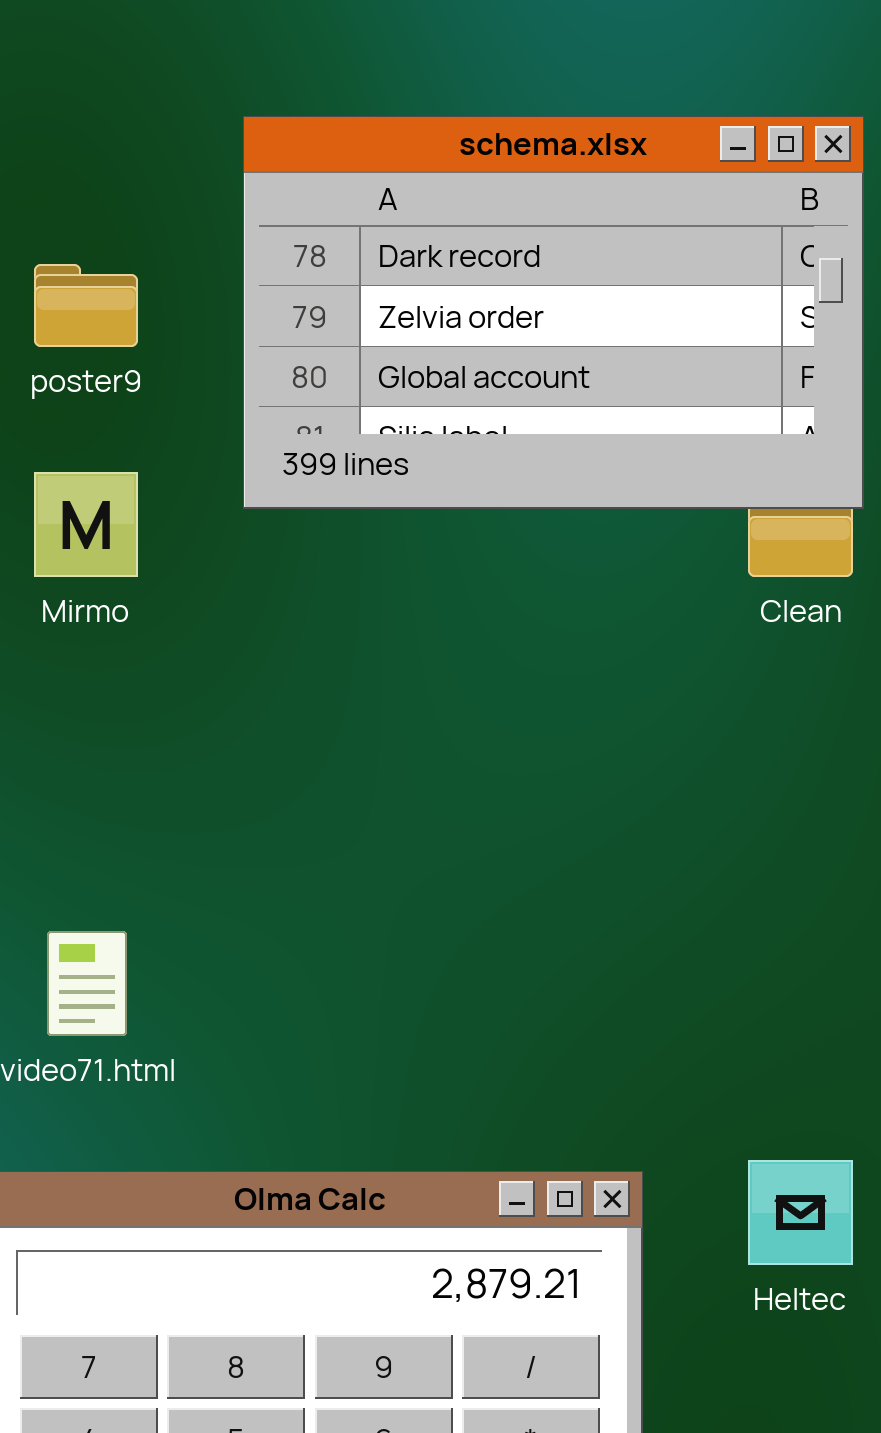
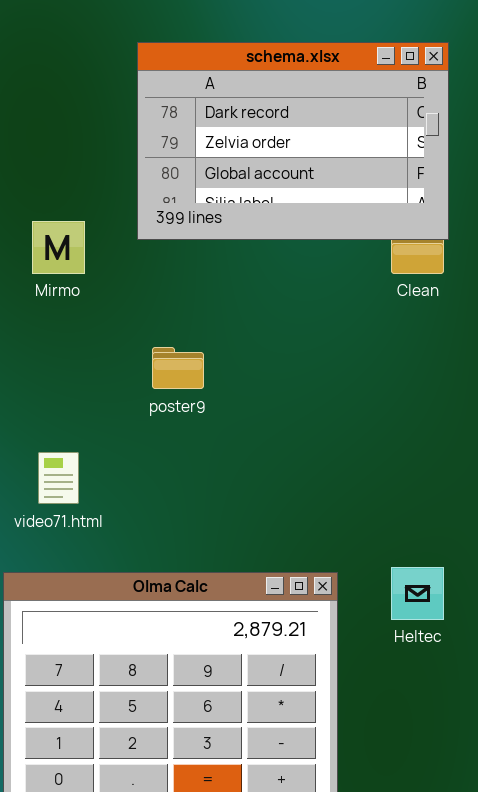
poster9: [34,264,138,347] -> [152,347,204,389], moved

